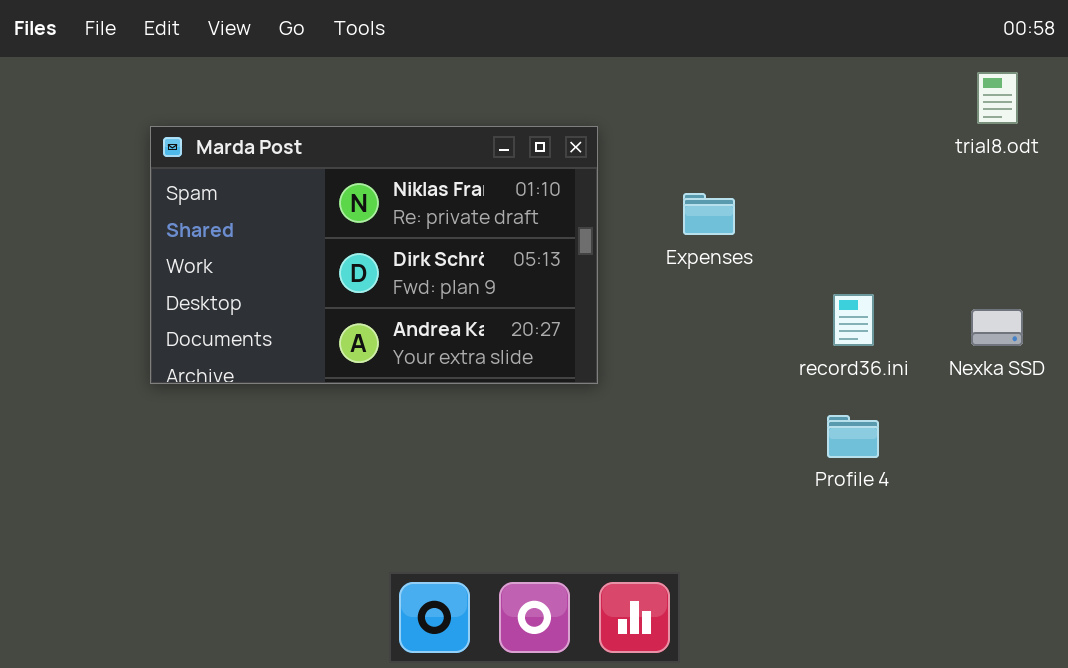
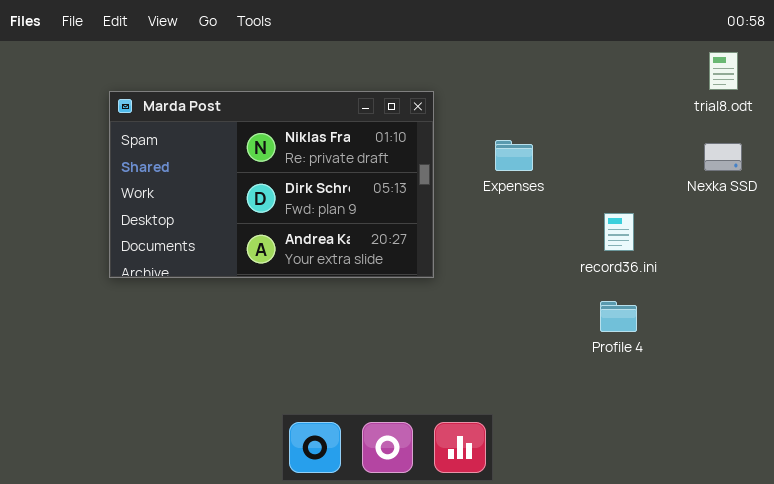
Nexka SSD: [971,309,1023,346] -> [704,143,742,171], moved

